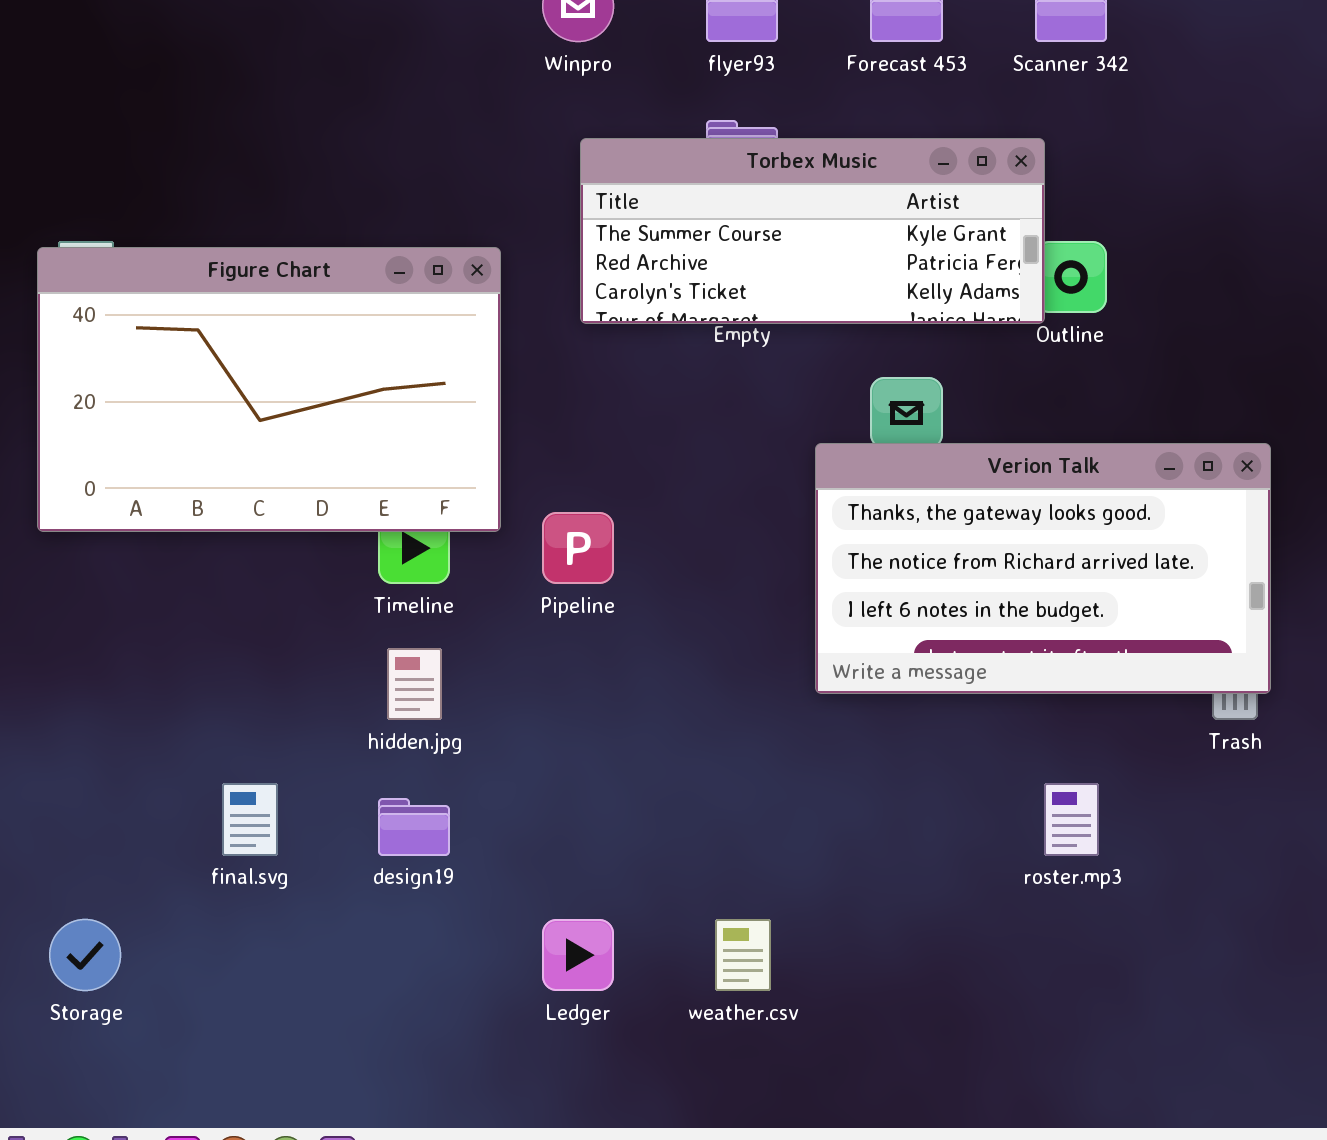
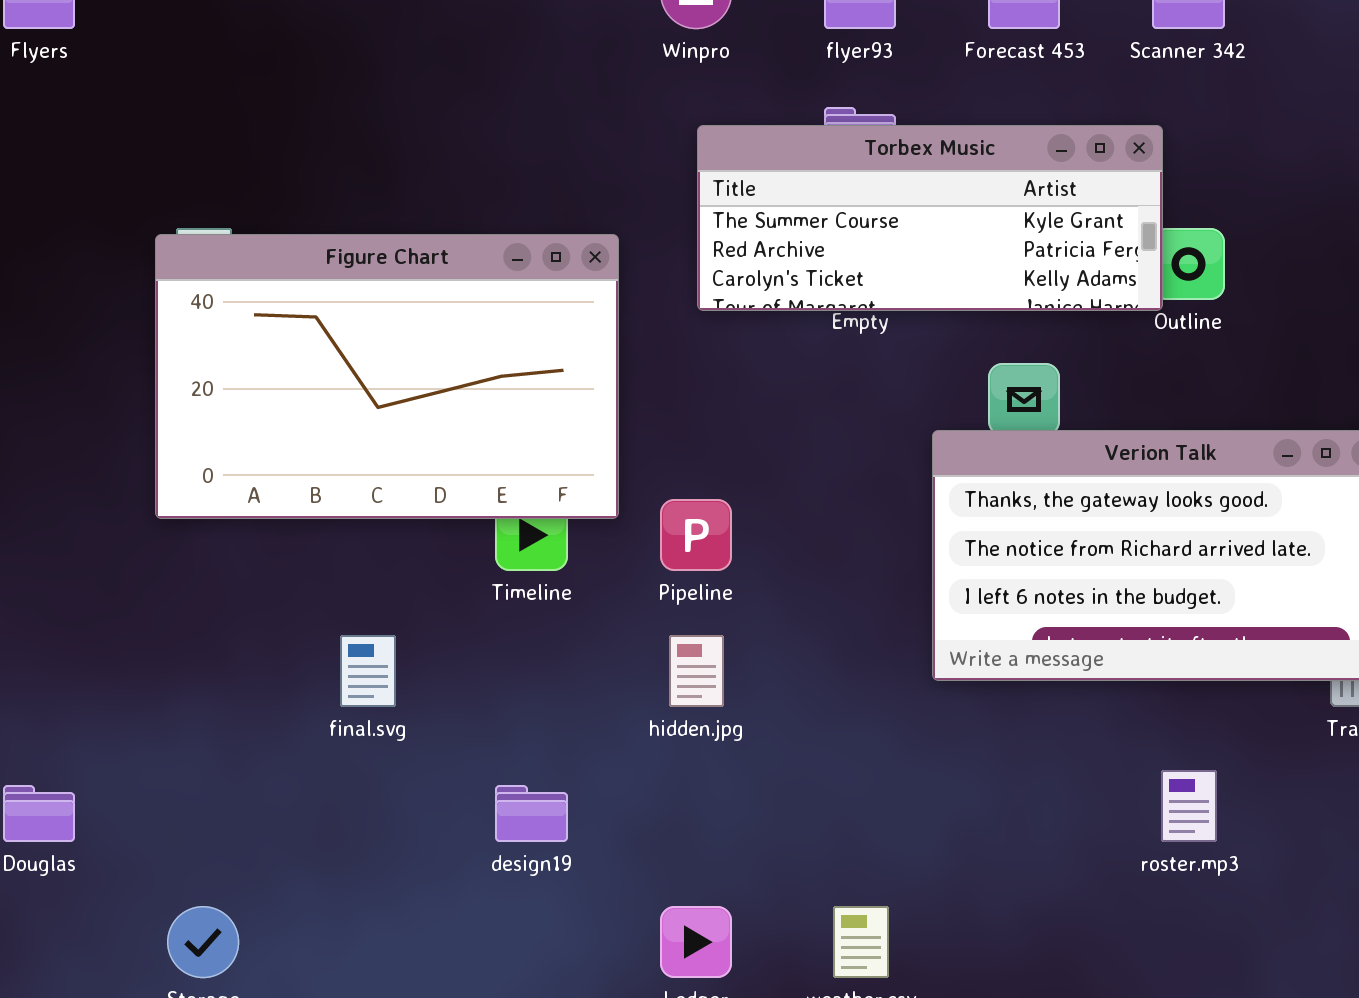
hidden.jpg: [387,648,442,720] -> [669,635,724,707], moved
final.svg: [222,783,278,856] -> [340,635,396,707], moved

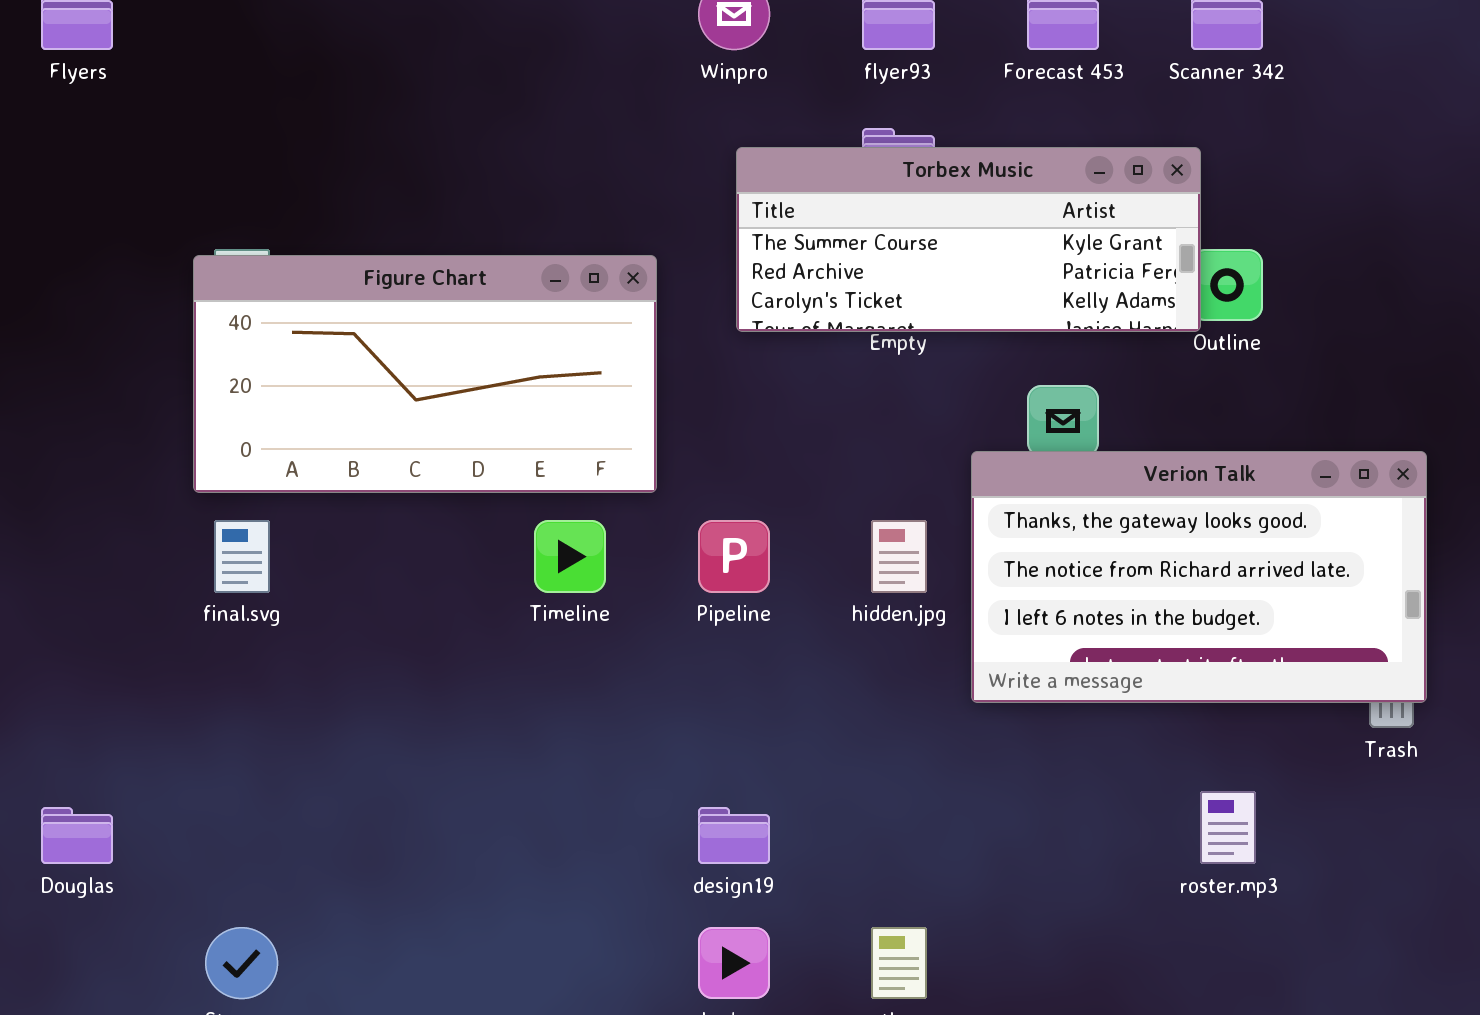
Figure Chart: [155,234,619,519] -> [193,255,657,493], resized
final.svg: [340,635,396,707] -> [214,520,270,593], moved
hidden.jpg: [669,635,724,707] -> [871,520,927,593], moved
design19: [495,785,568,842] -> [698,807,770,864], moved

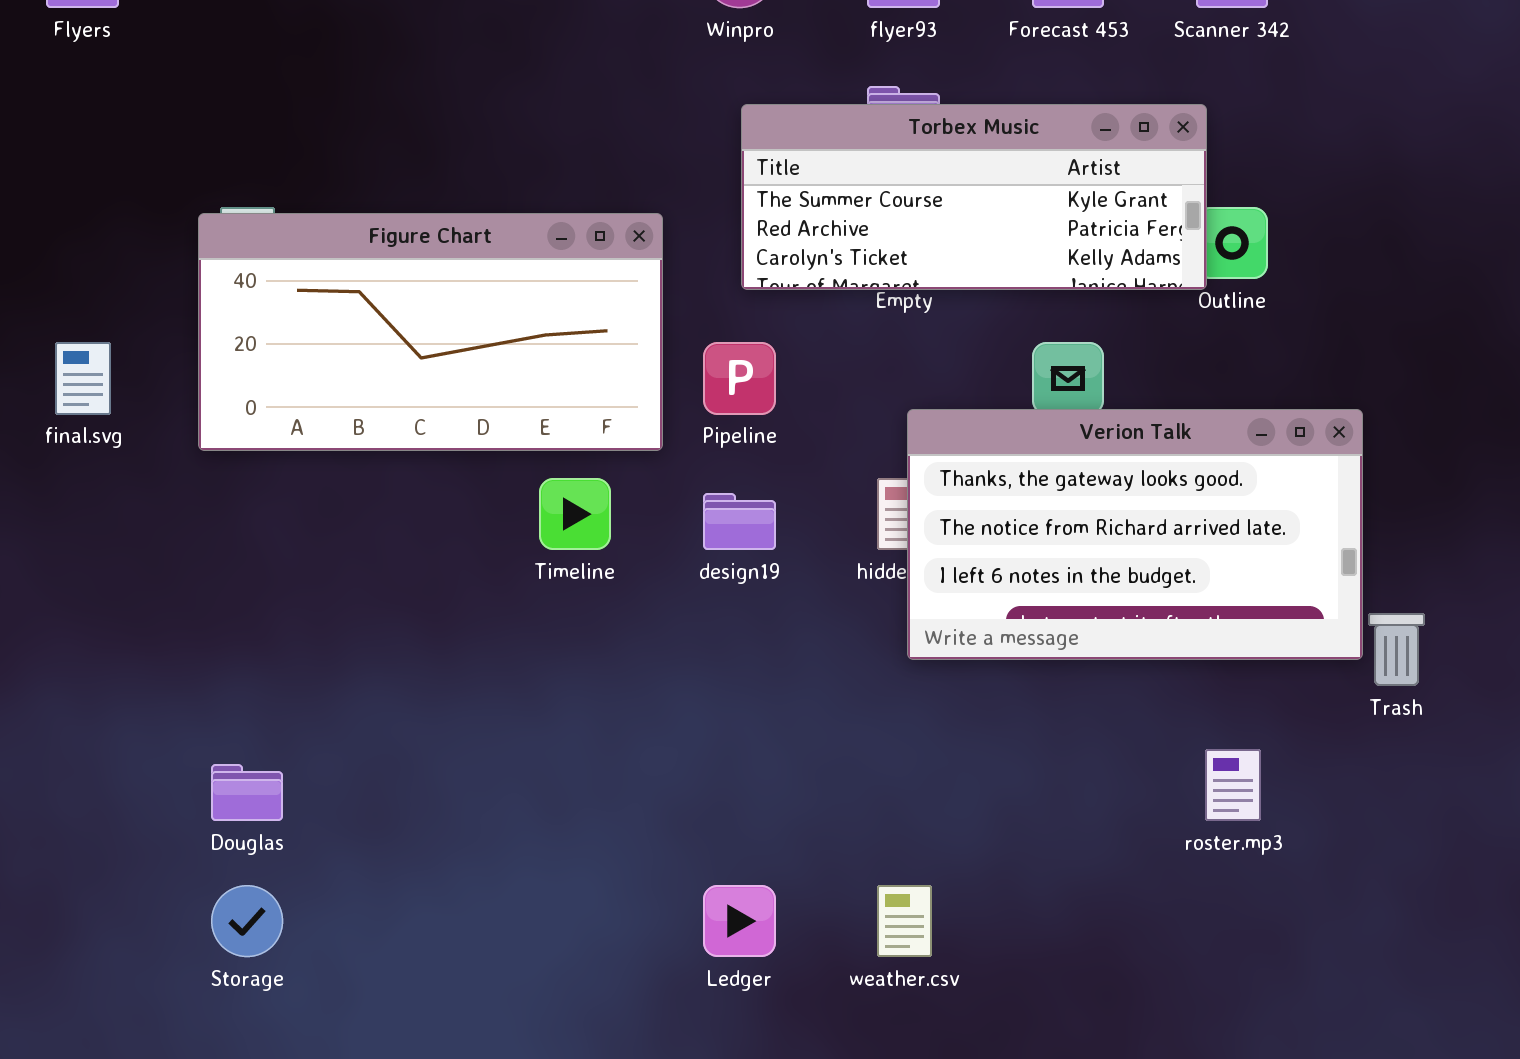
Verion Talk: [971,451,1427,703] -> [907,409,1363,660], moved
final.svg: [214,520,270,593] -> [55,342,111,415], moved
Pipeline: [698,520,770,593] -> [703,342,776,415], moved
Douglas: [41,807,113,864] -> [211,764,283,821], moved
design19: [698,807,770,864] -> [703,493,776,550], moved

